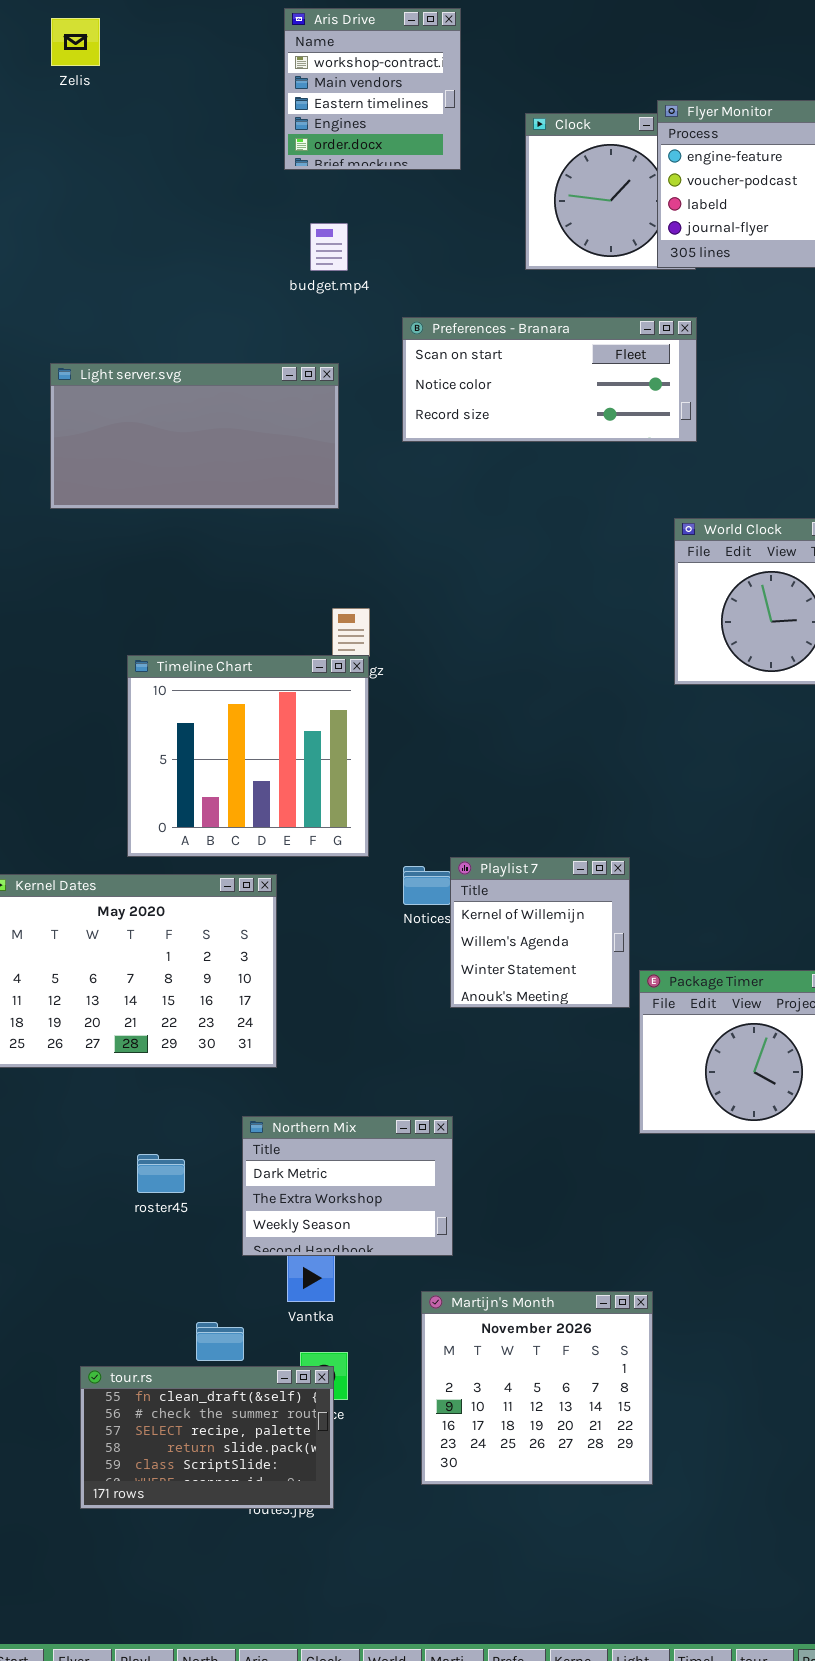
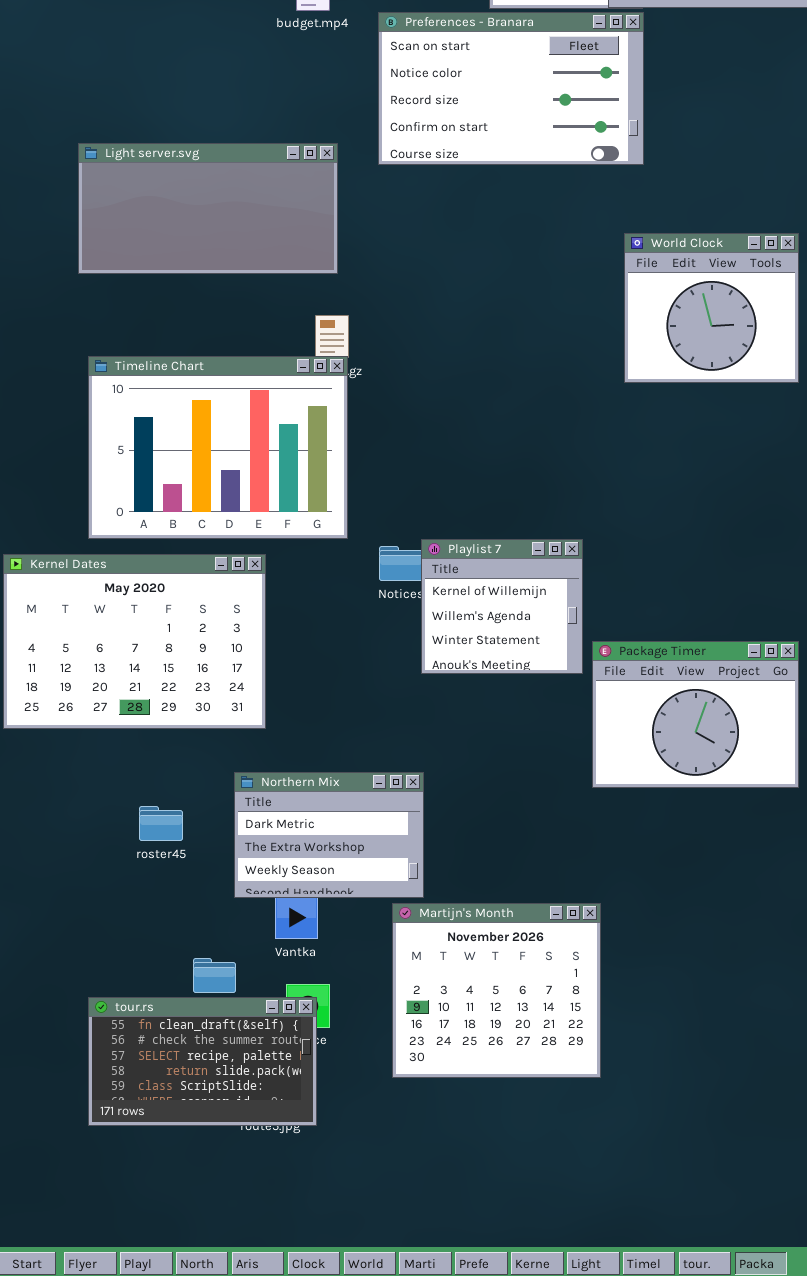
Preferences - Branara: [402,317,697,442] -> [378,12,644,165], resized
Light server.svg: [50,363,339,509] -> [78,143,338,274], moved
Timeline Chart: [127,655,369,857] -> [88,356,348,539], resized
Martijn's Month: [421,1291,653,1485] -> [392,903,601,1078], moved

